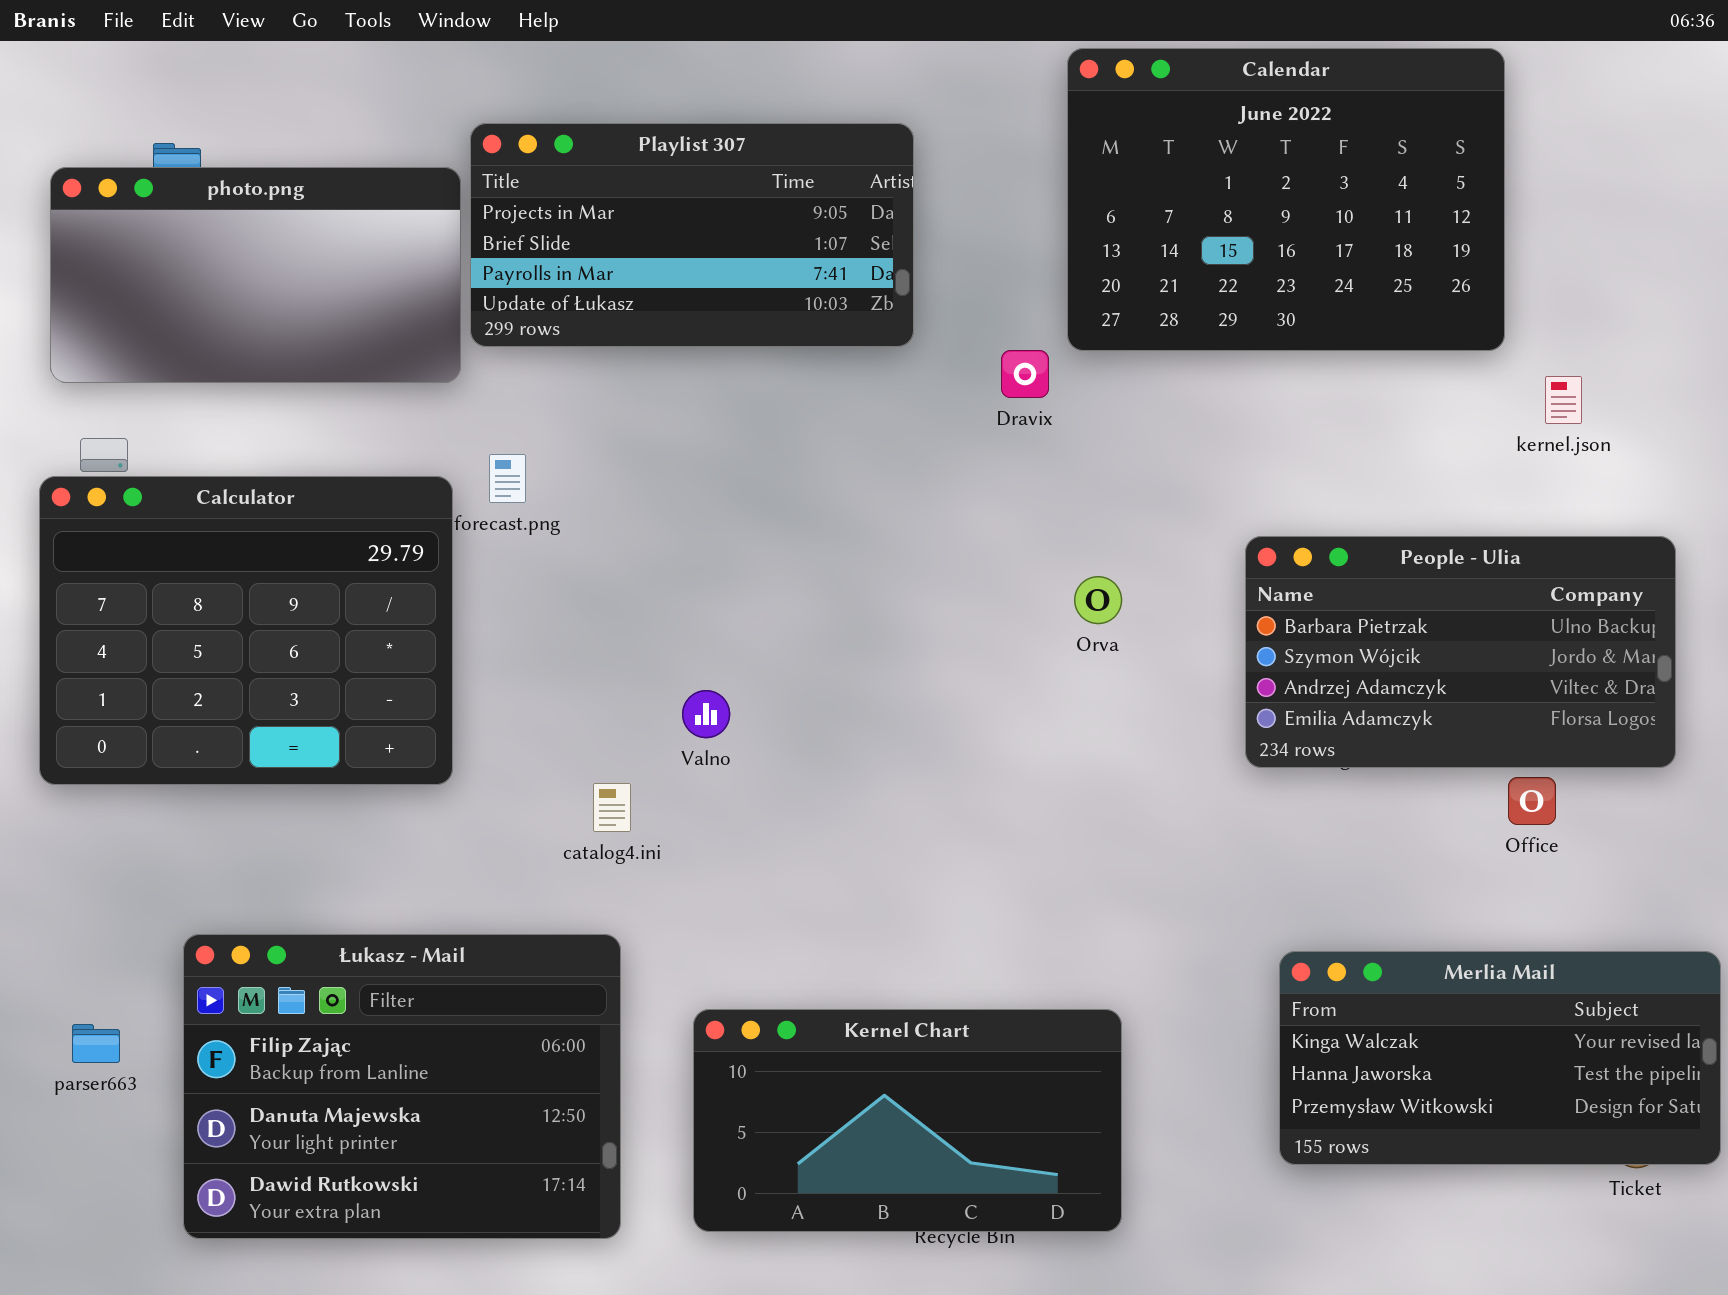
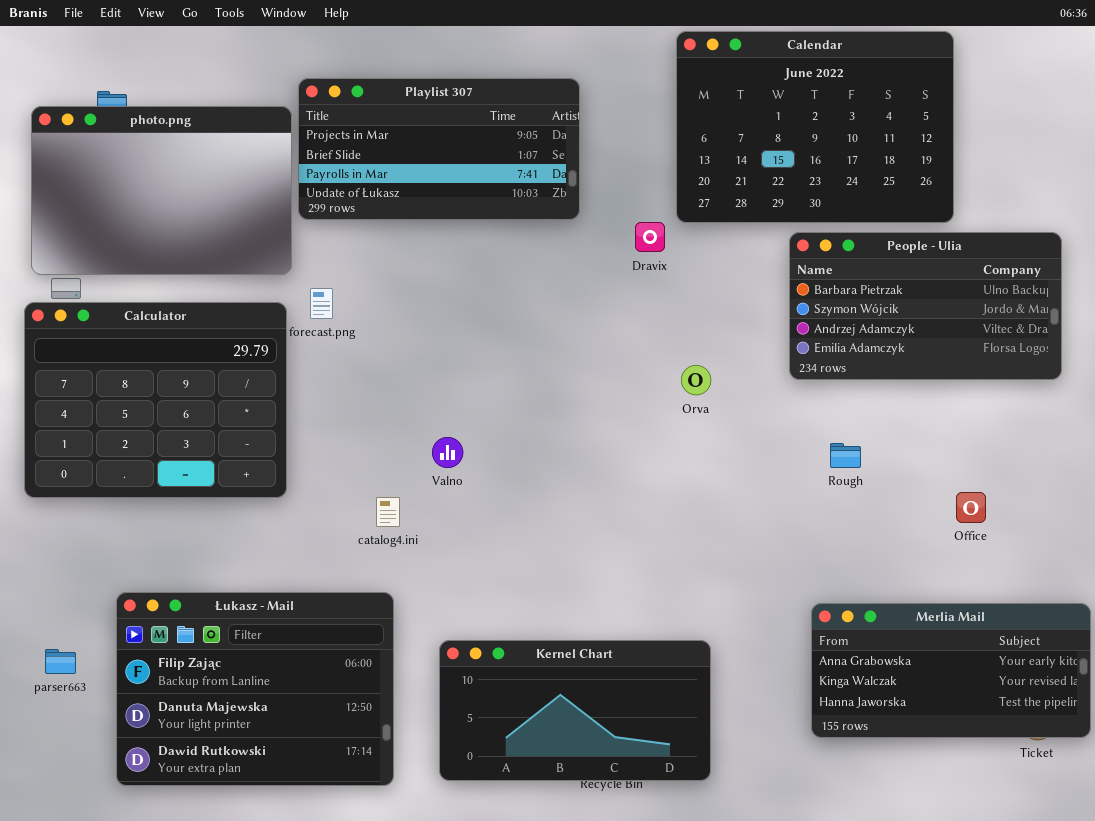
photo.png: [50,167,461,383] -> [31,106,292,275], resized
People - Ulia: [1245,536,1676,768] -> [789,232,1062,380], moved
Merlia Mail: [1279,951,1721,1165] -> [811,603,1091,738], scrolled up 1 row

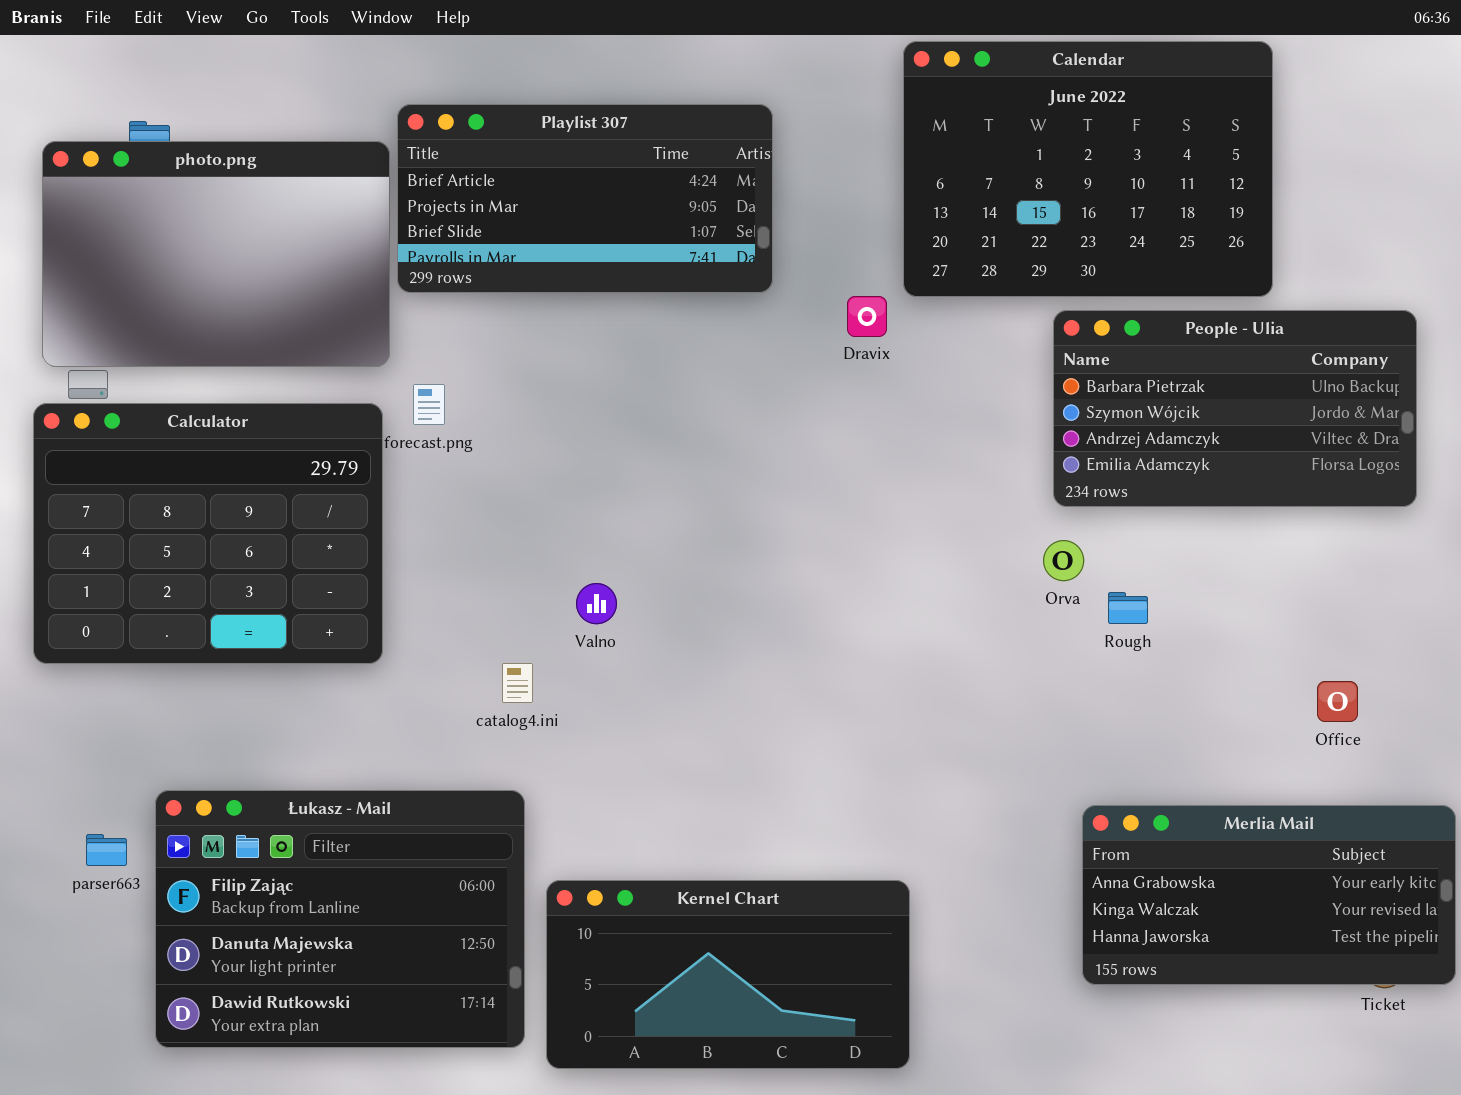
Playlist 307: [298,78,580,220] -> [397,104,773,293], scrolled up 1 row
Orva: [681,365,711,395] -> [1043,540,1084,581], moved
Office: [956,492,986,523] -> [1317,681,1358,722], moved
Kernel Chart: [439,640,711,781] -> [546,880,910,1069], moved
parser663: [45,649,76,674] -> [86,834,127,866], moved

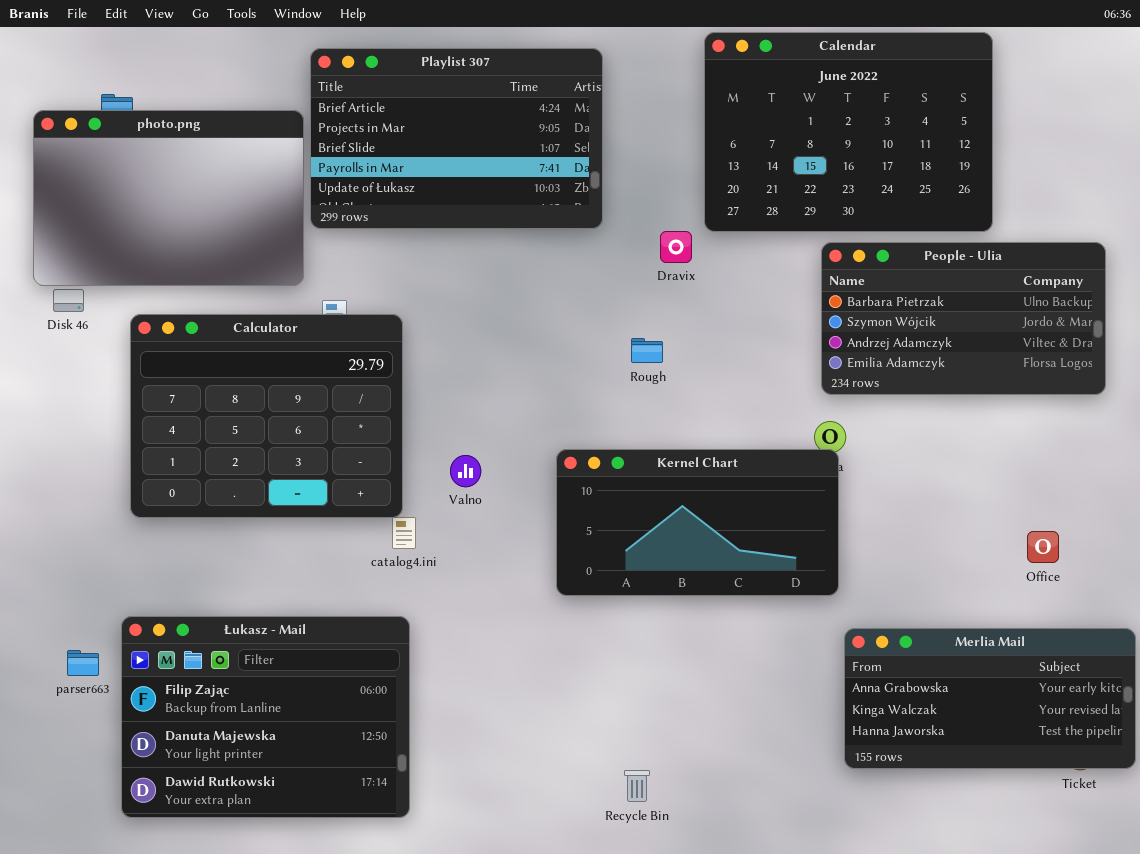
Playlist 307: [397,104,773,293] -> [310,48,603,229], resized
Calculator: [33,403,383,664] -> [130,314,403,518], moved
Rough: [1108,592,1148,624] -> [631,338,663,363], moved
Kernel Chart: [546,880,910,1069] -> [556,449,839,596], moved

